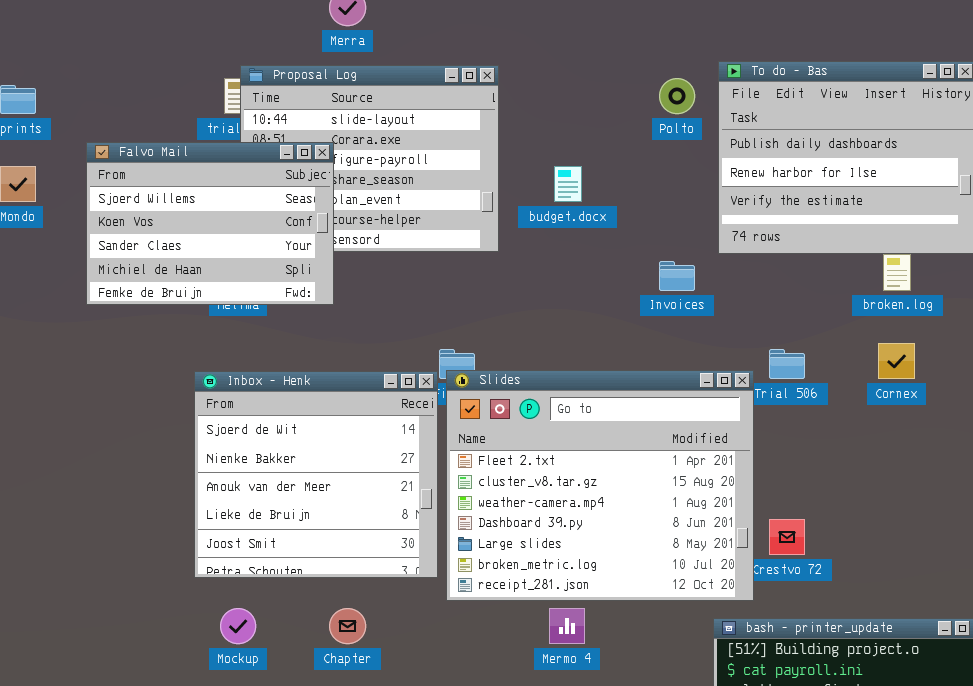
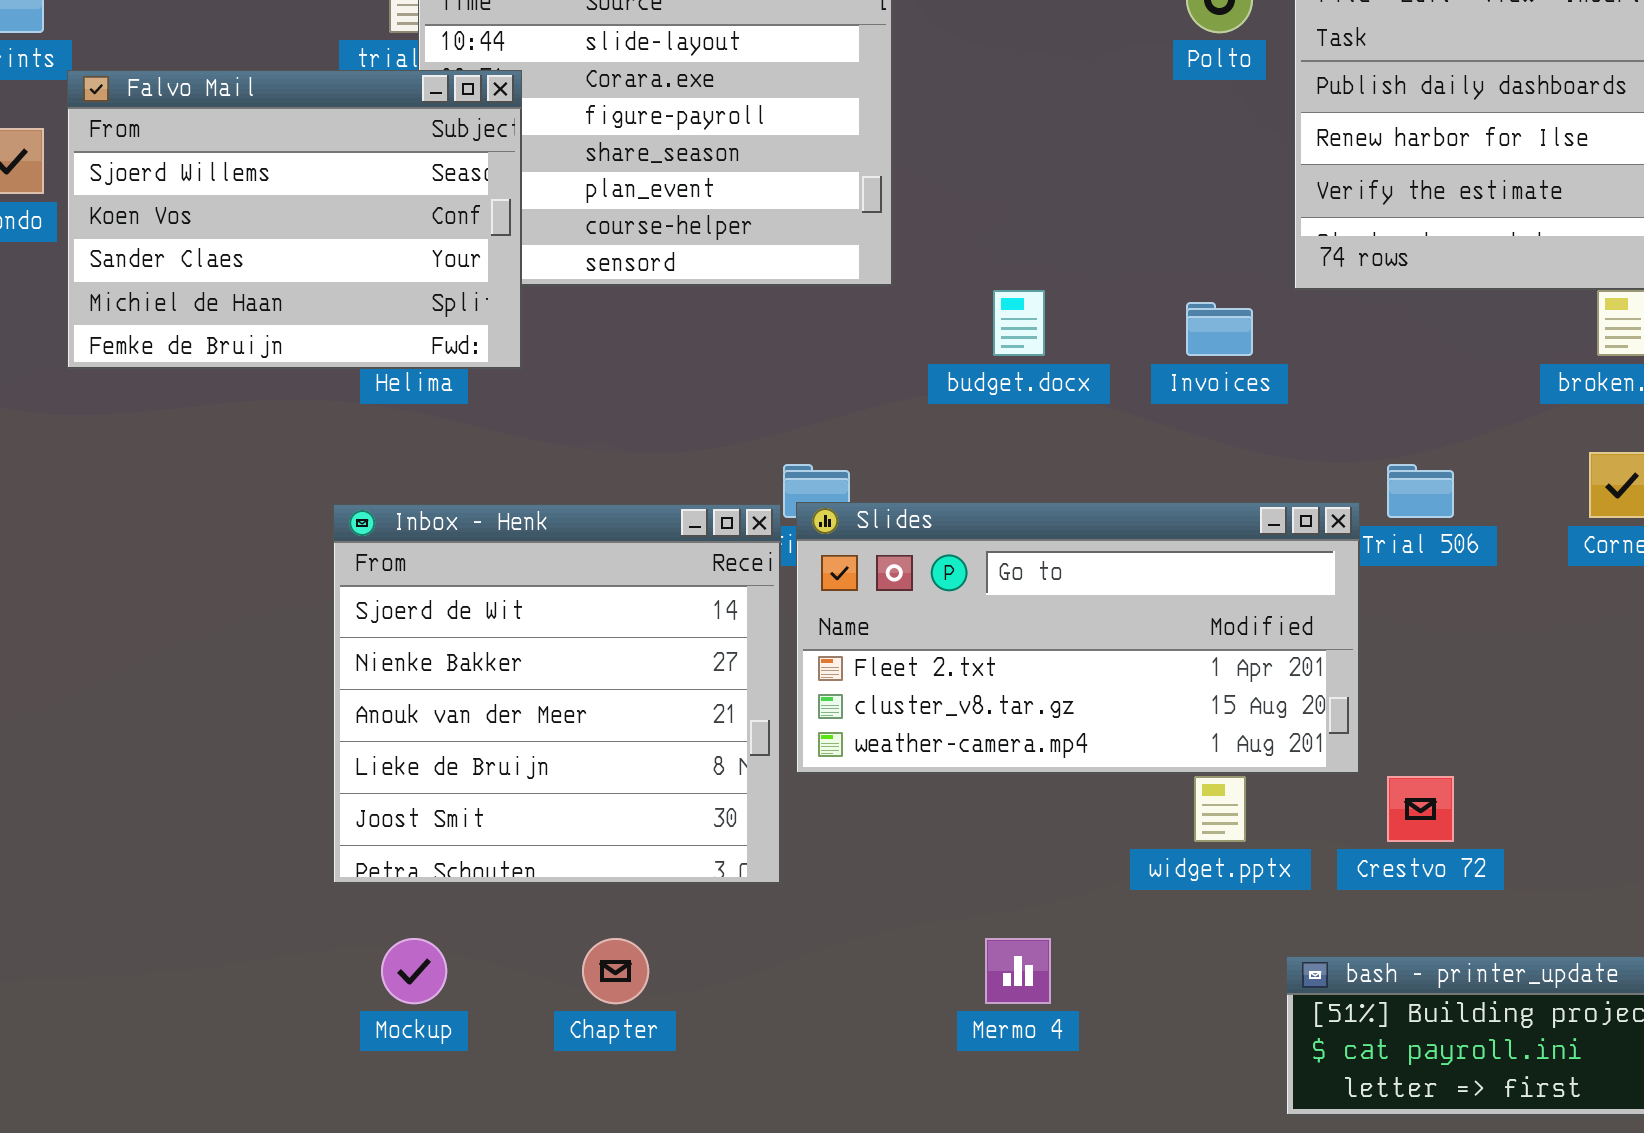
Falvo Mail: [86,142,334,305] -> [67,70,522,369], moved
budget.docx: [554,166,582,202] -> [993,290,1045,356], moved
Slides: [446,370,754,601] -> [796,502,1360,774], resized

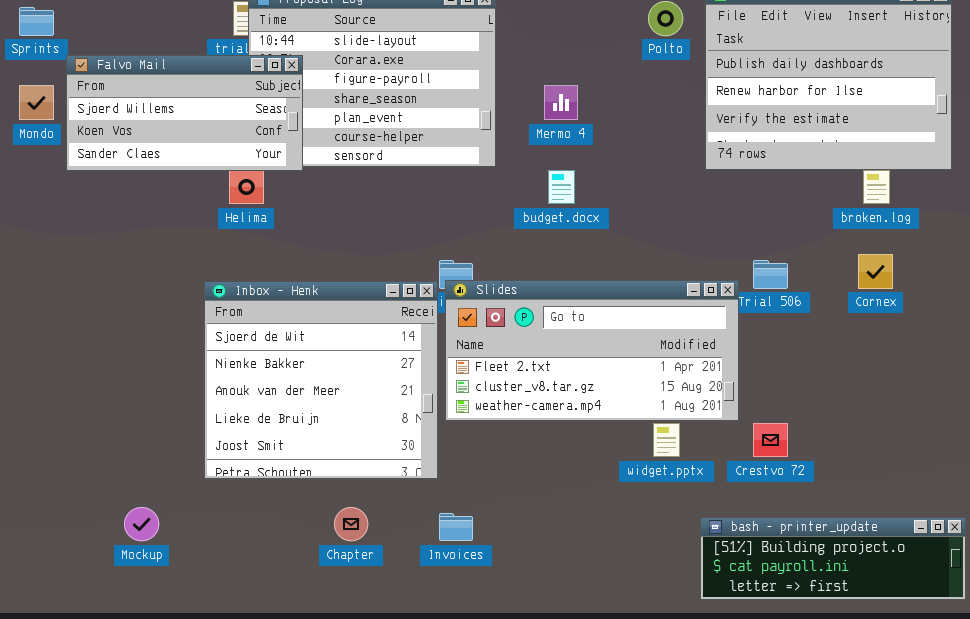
Falvo Mail: [67,70,522,369] -> [66,55,303,171], resized
Invoices: [1186,302,1253,356] -> [439,513,473,541], moved
Mockup: [381,938,447,1004] -> [124,507,159,541], moved
Mermo 4: [985,938,1051,1004] -> [544,85,578,120], moved

